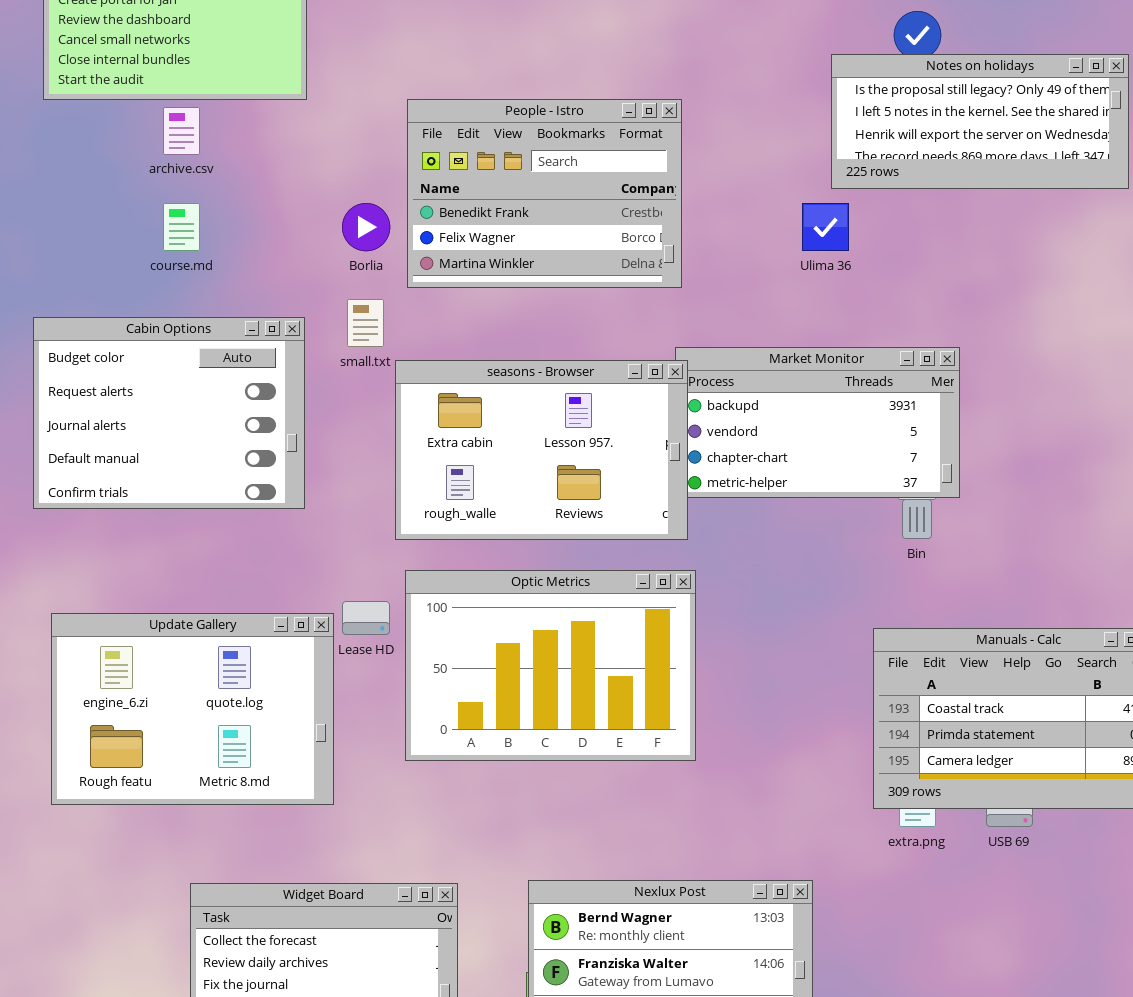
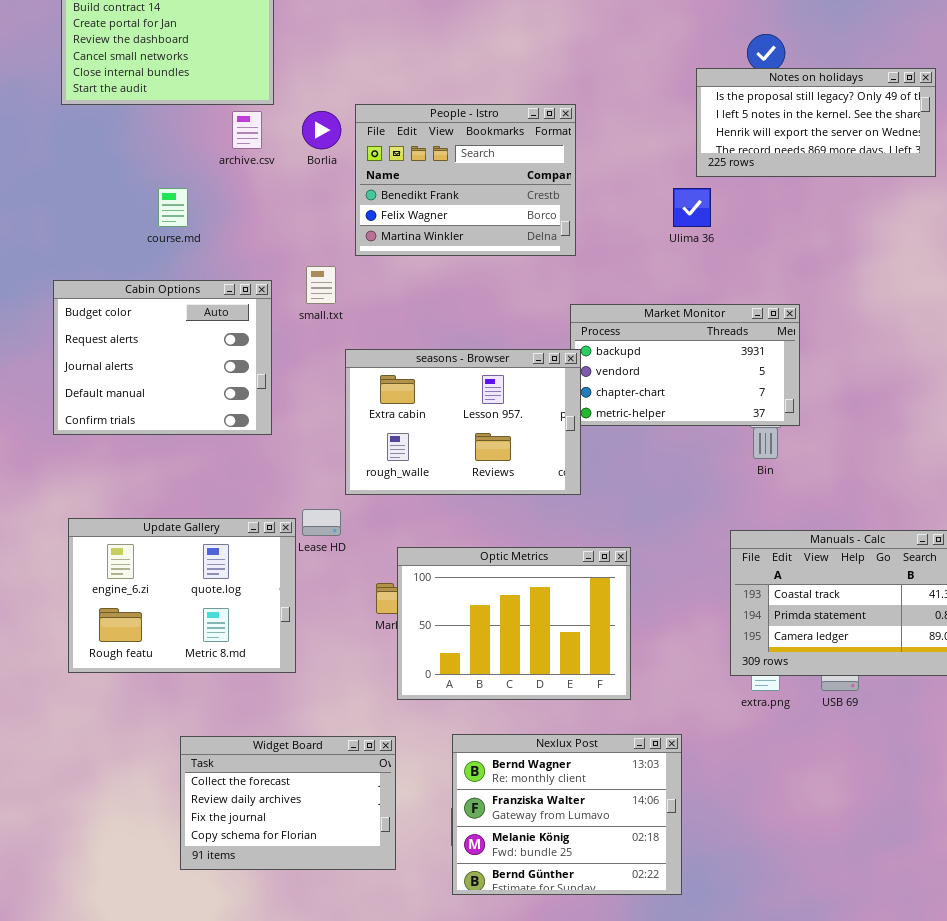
archive.csv: [163,107,200,155] -> [232,111,262,149], moved
Borlia: [342,203,390,251] -> [302,111,341,149], moved
seasons - Browser: [395,360,688,540] -> [345,349,581,495], moved
Optic Metrics: [405,570,696,761] -> [397,547,631,700], moved

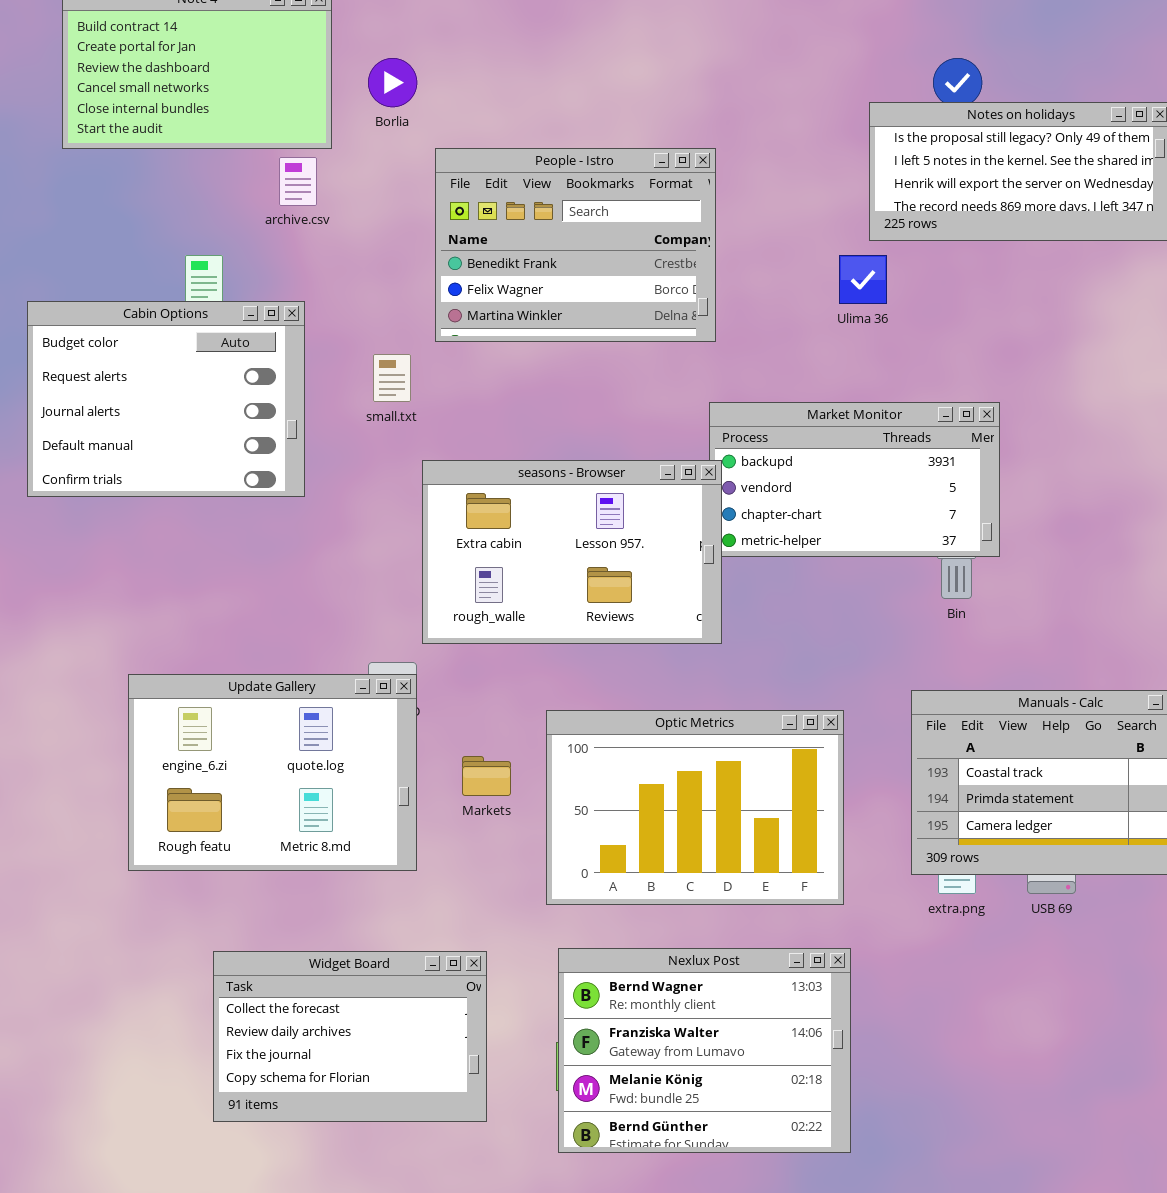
Borlia: [302,111,341,149] -> [368,58,417,107], moved
Cabin Options: [53,280,272,435] -> [27,301,305,497], moved
Update Gallery: [68,518,296,673] -> [128,674,417,871], moved
Optic Metrics: [397,547,631,700] -> [546,710,844,905], moved

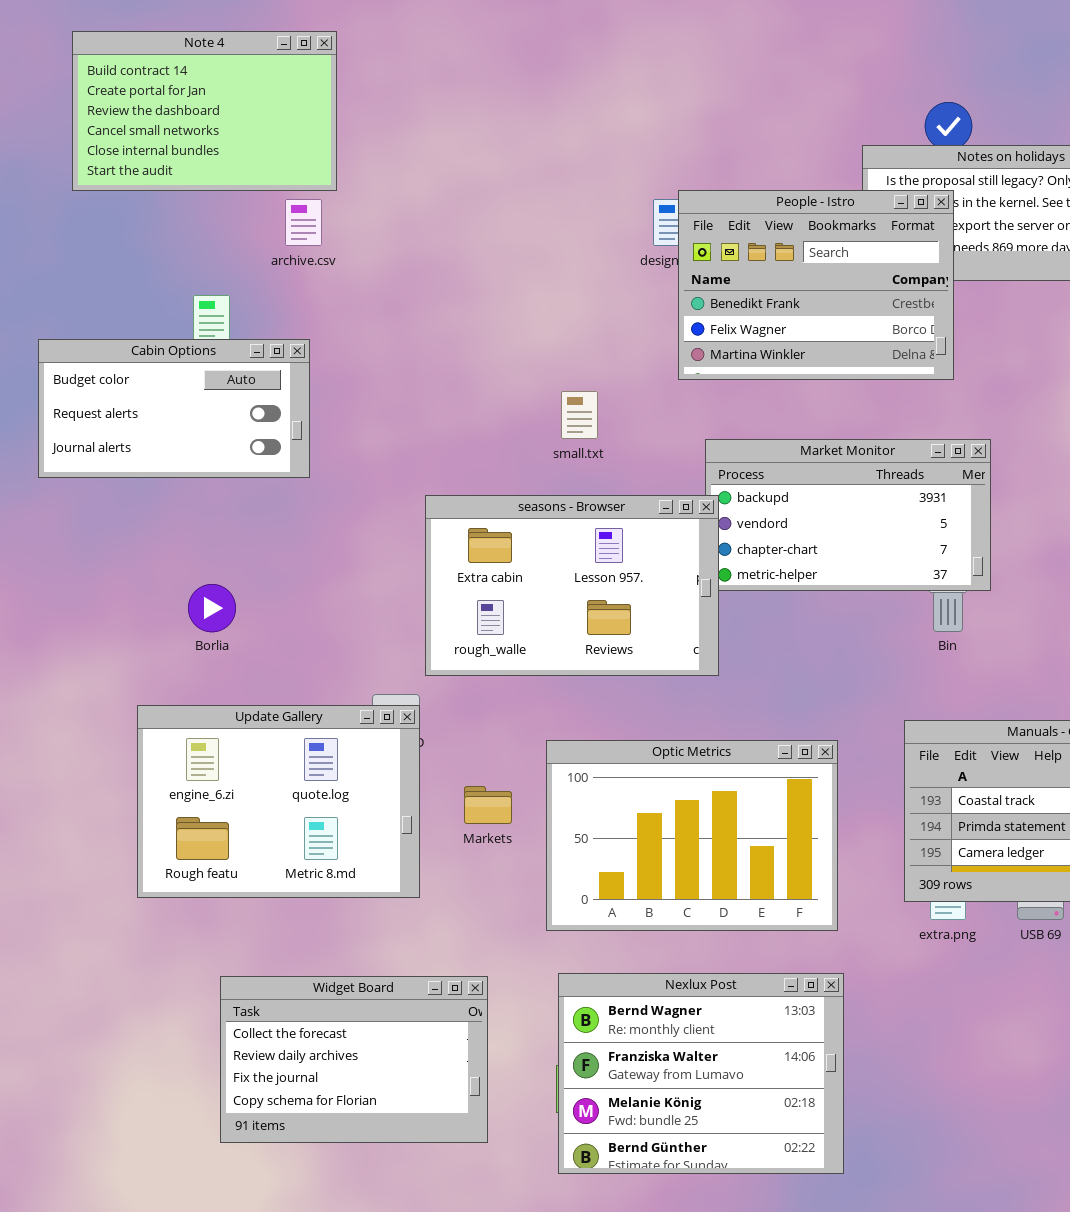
Borlia: [368,58,417,107] -> [188,584,236,632], moved
People - Istro: [435,148,716,342] -> [678,190,954,380], moved
Cabin Options: [27,301,305,497] -> [38,339,310,478], resized
small.txt: [373,354,411,402] -> [561,391,598,439], moved

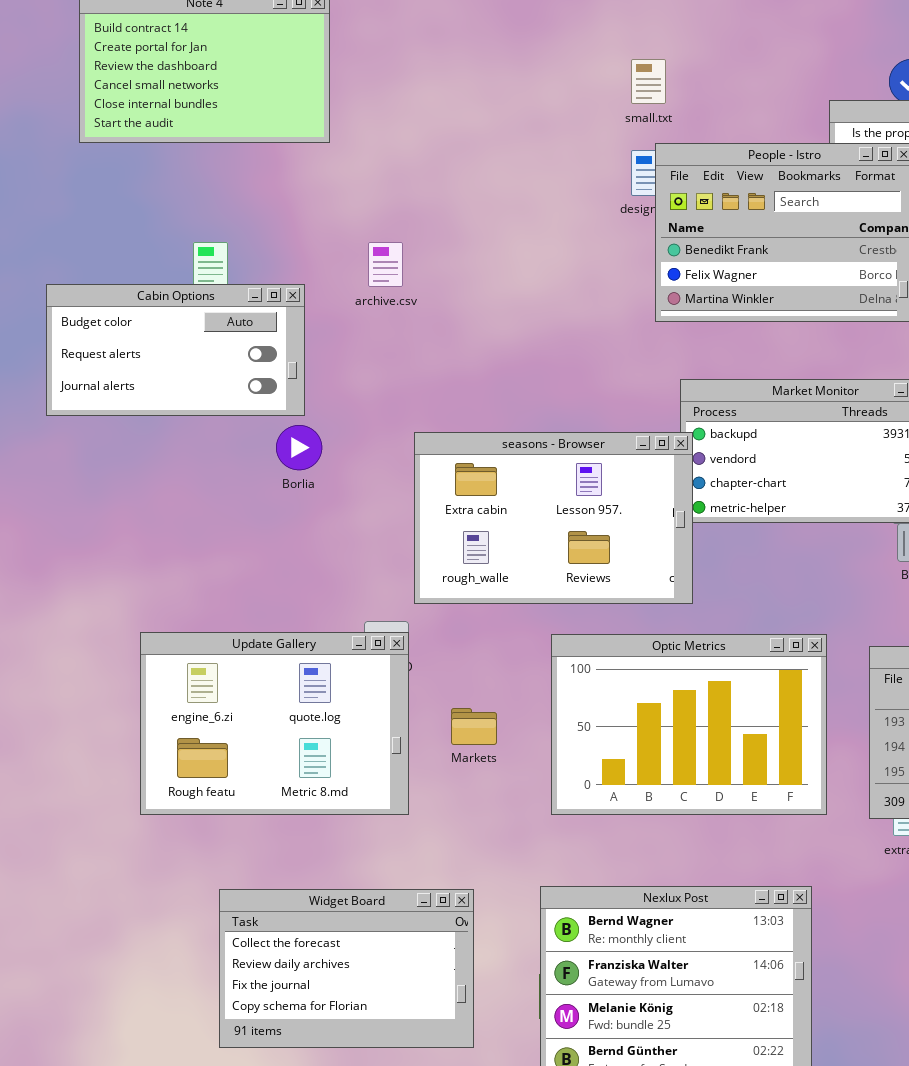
archive.csv: [285,199,322,246] -> [368,242,403,287], moved
small.txt: [561,391,598,439] -> [631,59,666,104], moved
Borlia: [188,584,236,632] -> [276,425,322,470], moved
Optic Metrics: [546,740,838,931] -> [551,634,827,815], moved

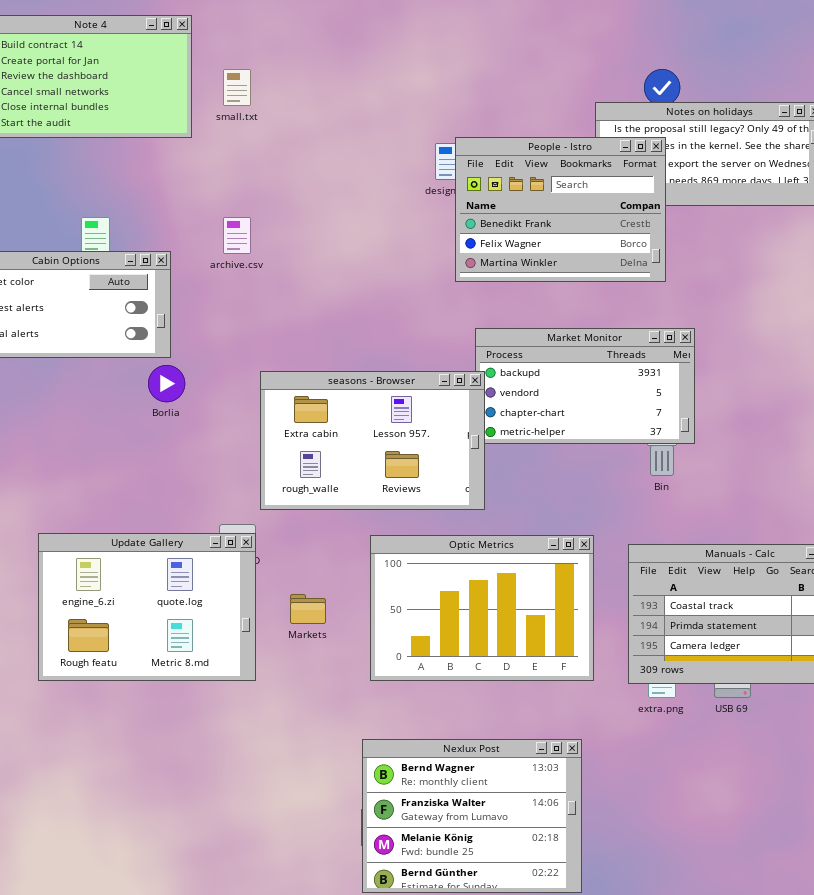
small.txt: [631,59,666,104] -> [223,69,251,106], moved
Widget Board: [219,889,474,1048] -> none, closed

